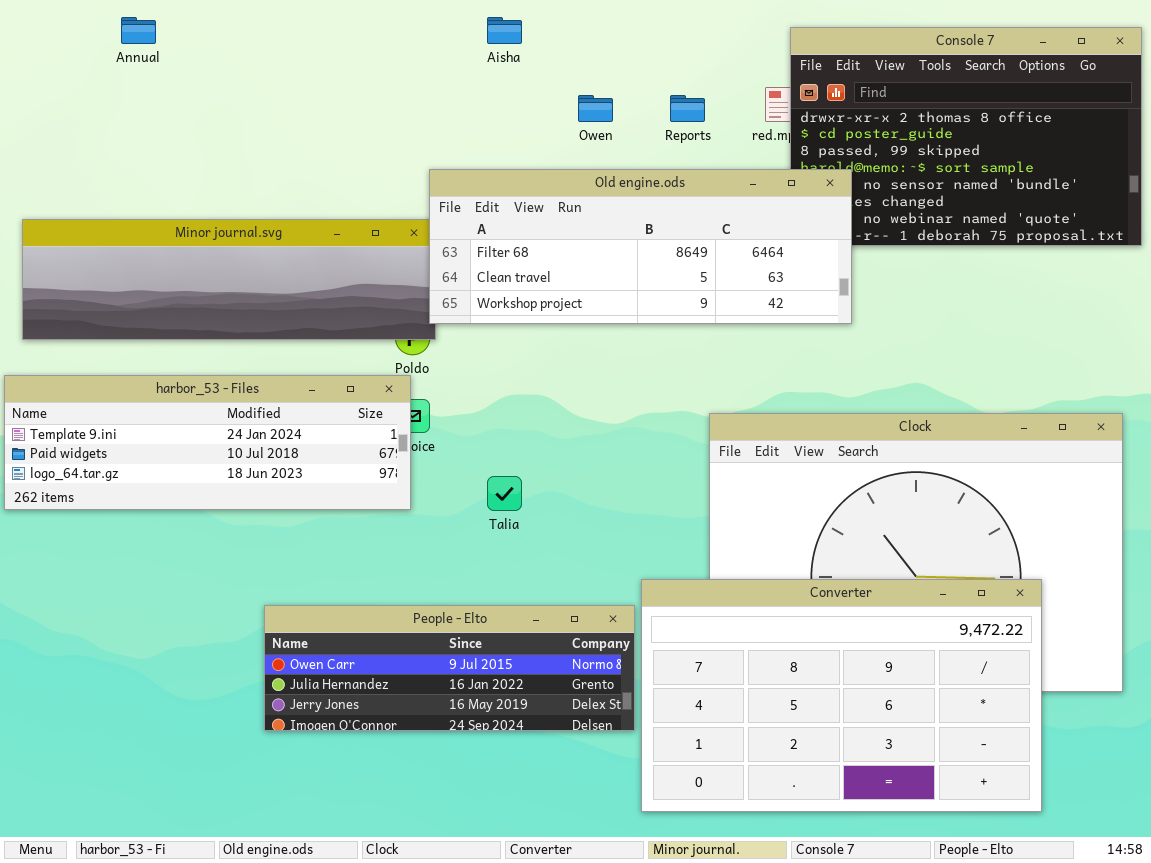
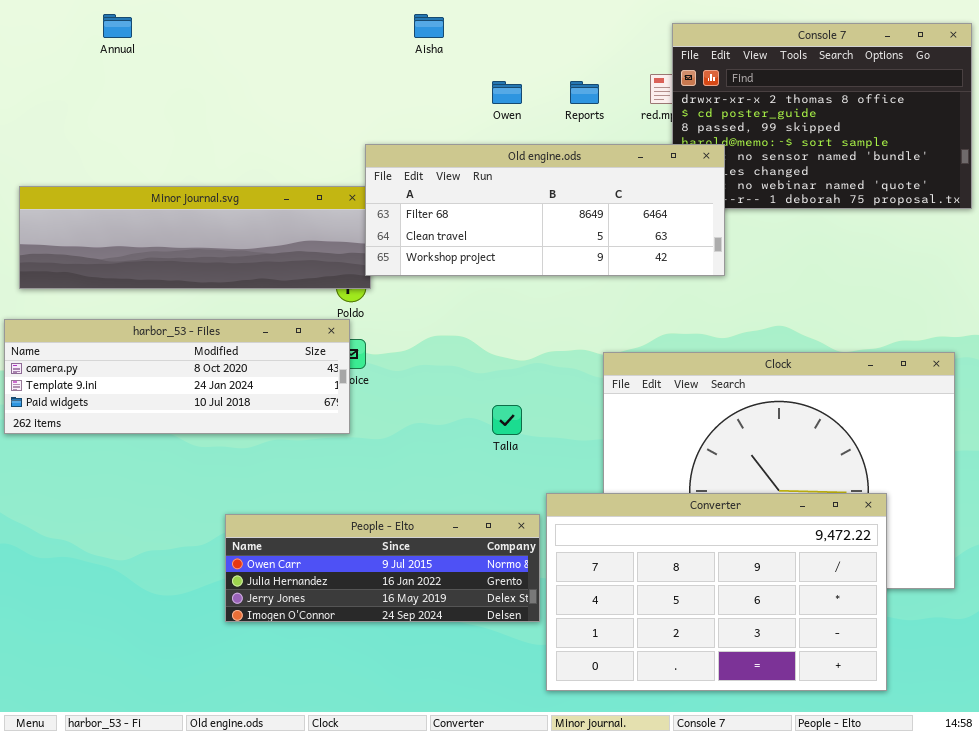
harbor_53 - Files: [4,375,411,510] -> [4,319,350,434], scrolled up 1 row
Talia: [487,476,522,511] -> [492,405,522,435], moved

